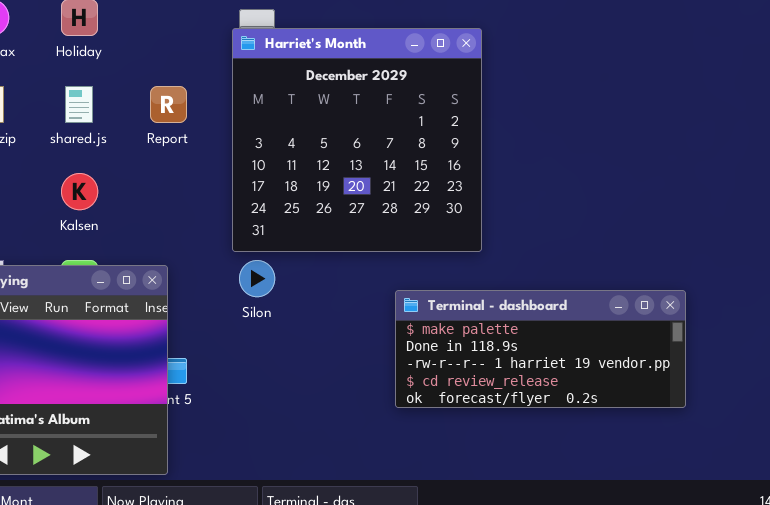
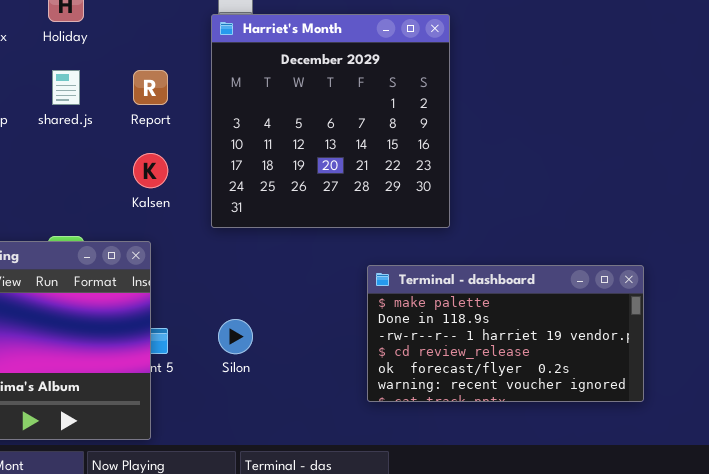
Kalsen: [61,173,98,210] -> [133,153,168,188], moved
Silon: [239,260,275,297] -> [218,319,253,354], moved
Terminal - dashboard: [395,290,686,408] -> [367,265,644,402], resized

